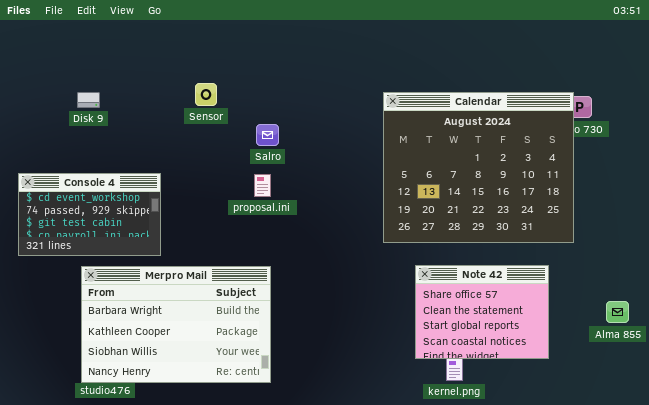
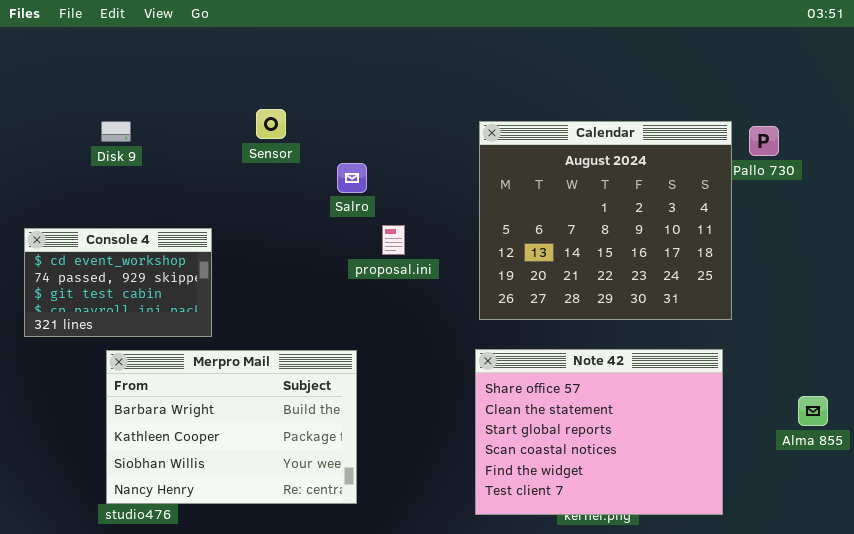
Calendar: [383,92,574,243] -> [479,121,732,320], moved
proposal.ini: [254,174,271,197] -> [382,225,405,255], moved
Note 42: [415,265,549,359] -> [475,349,723,515], resized

